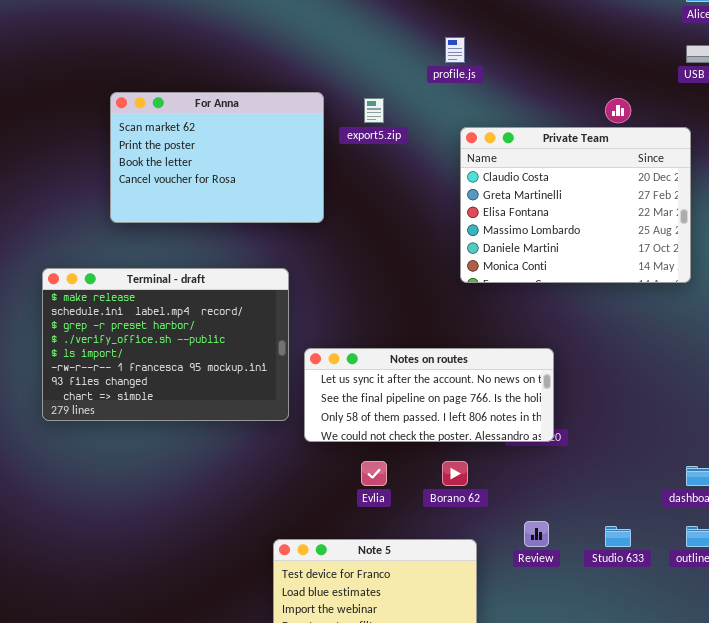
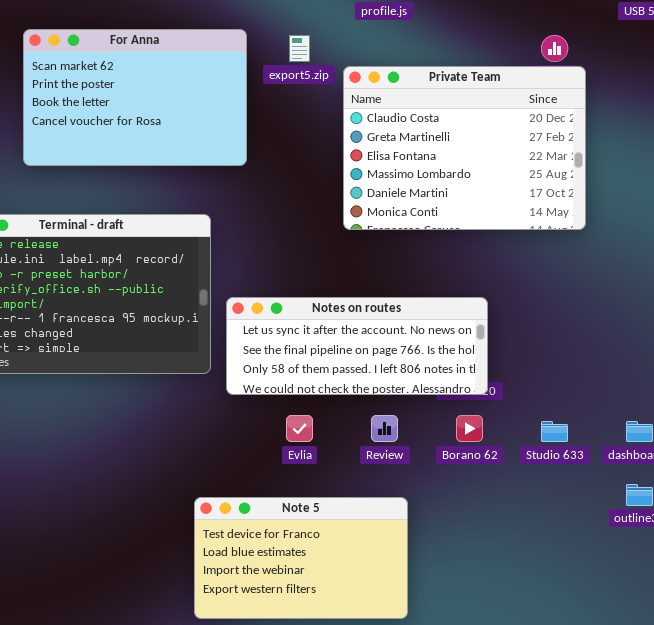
Private Team: [460,127,691,283] -> [343,66,586,230], moved
Borano 62: [442,461,468,486] -> [456,415,483,442], moved
Review: [524,521,549,547] -> [371,415,398,442], moved
Studio 633: [605,526,631,547] -> [541,421,568,442], moved

